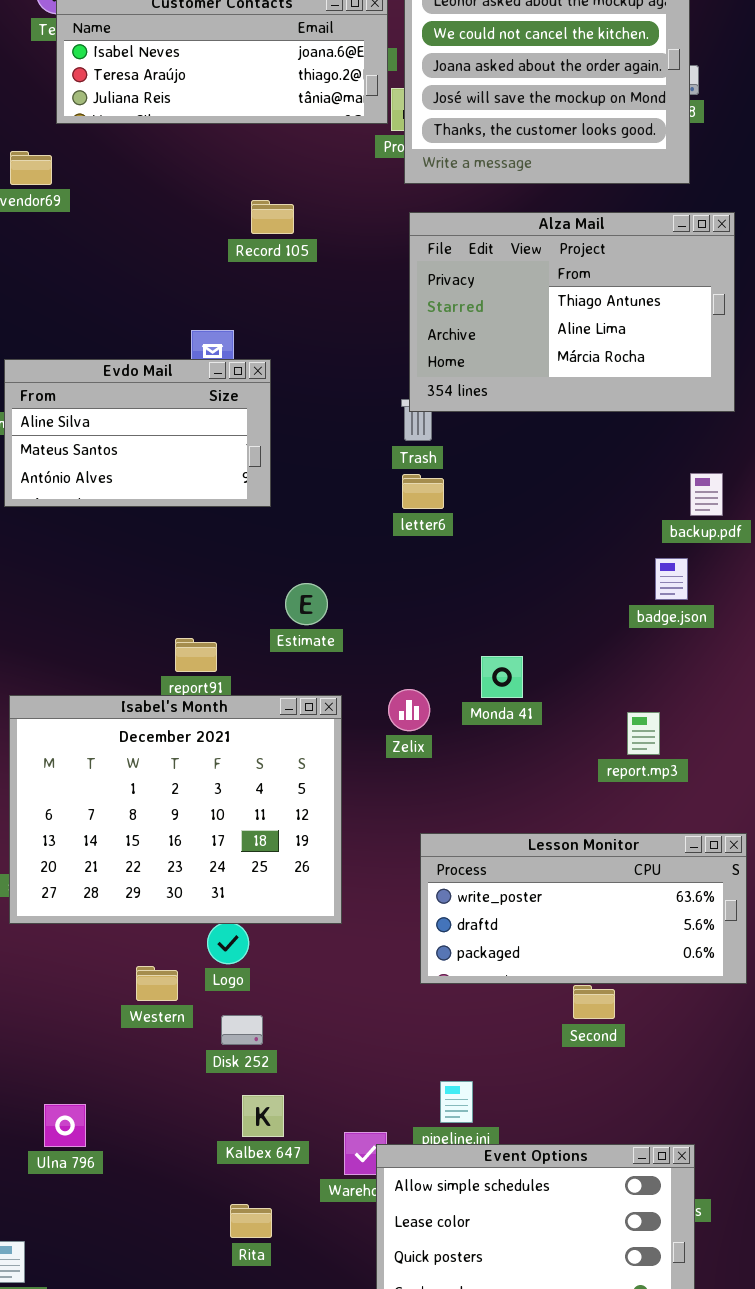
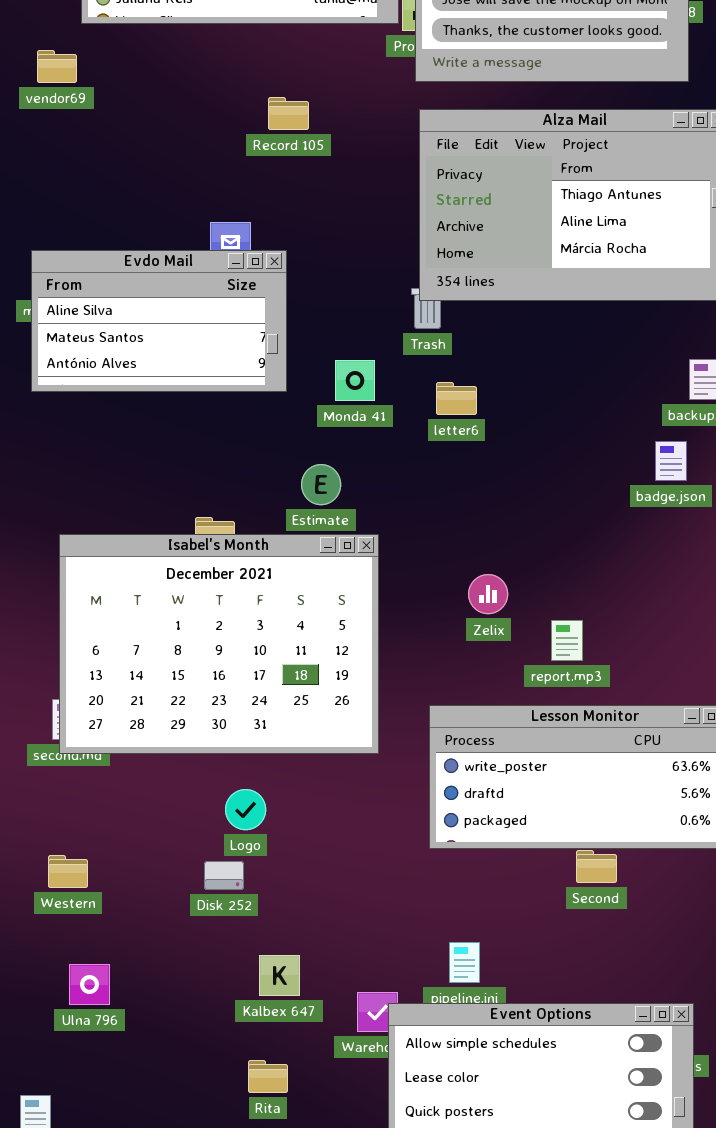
letter6: [402,474,444,509] -> [436,382,477,415], moved
Monda 41: [481,656,523,698] -> [335,360,375,401], moved
Zelix: [388,689,430,731] -> [468,574,508,614], moved
Isabel's Month: [9,695,342,924] -> [59,534,379,754], moved
report.mp3: [627,712,660,755] -> [551,620,583,661], moved
Western: [136,966,178,1001] -> [48,855,88,888], moved
Disk 252: [221,1015,263,1045] -> [204,861,244,890], moved

